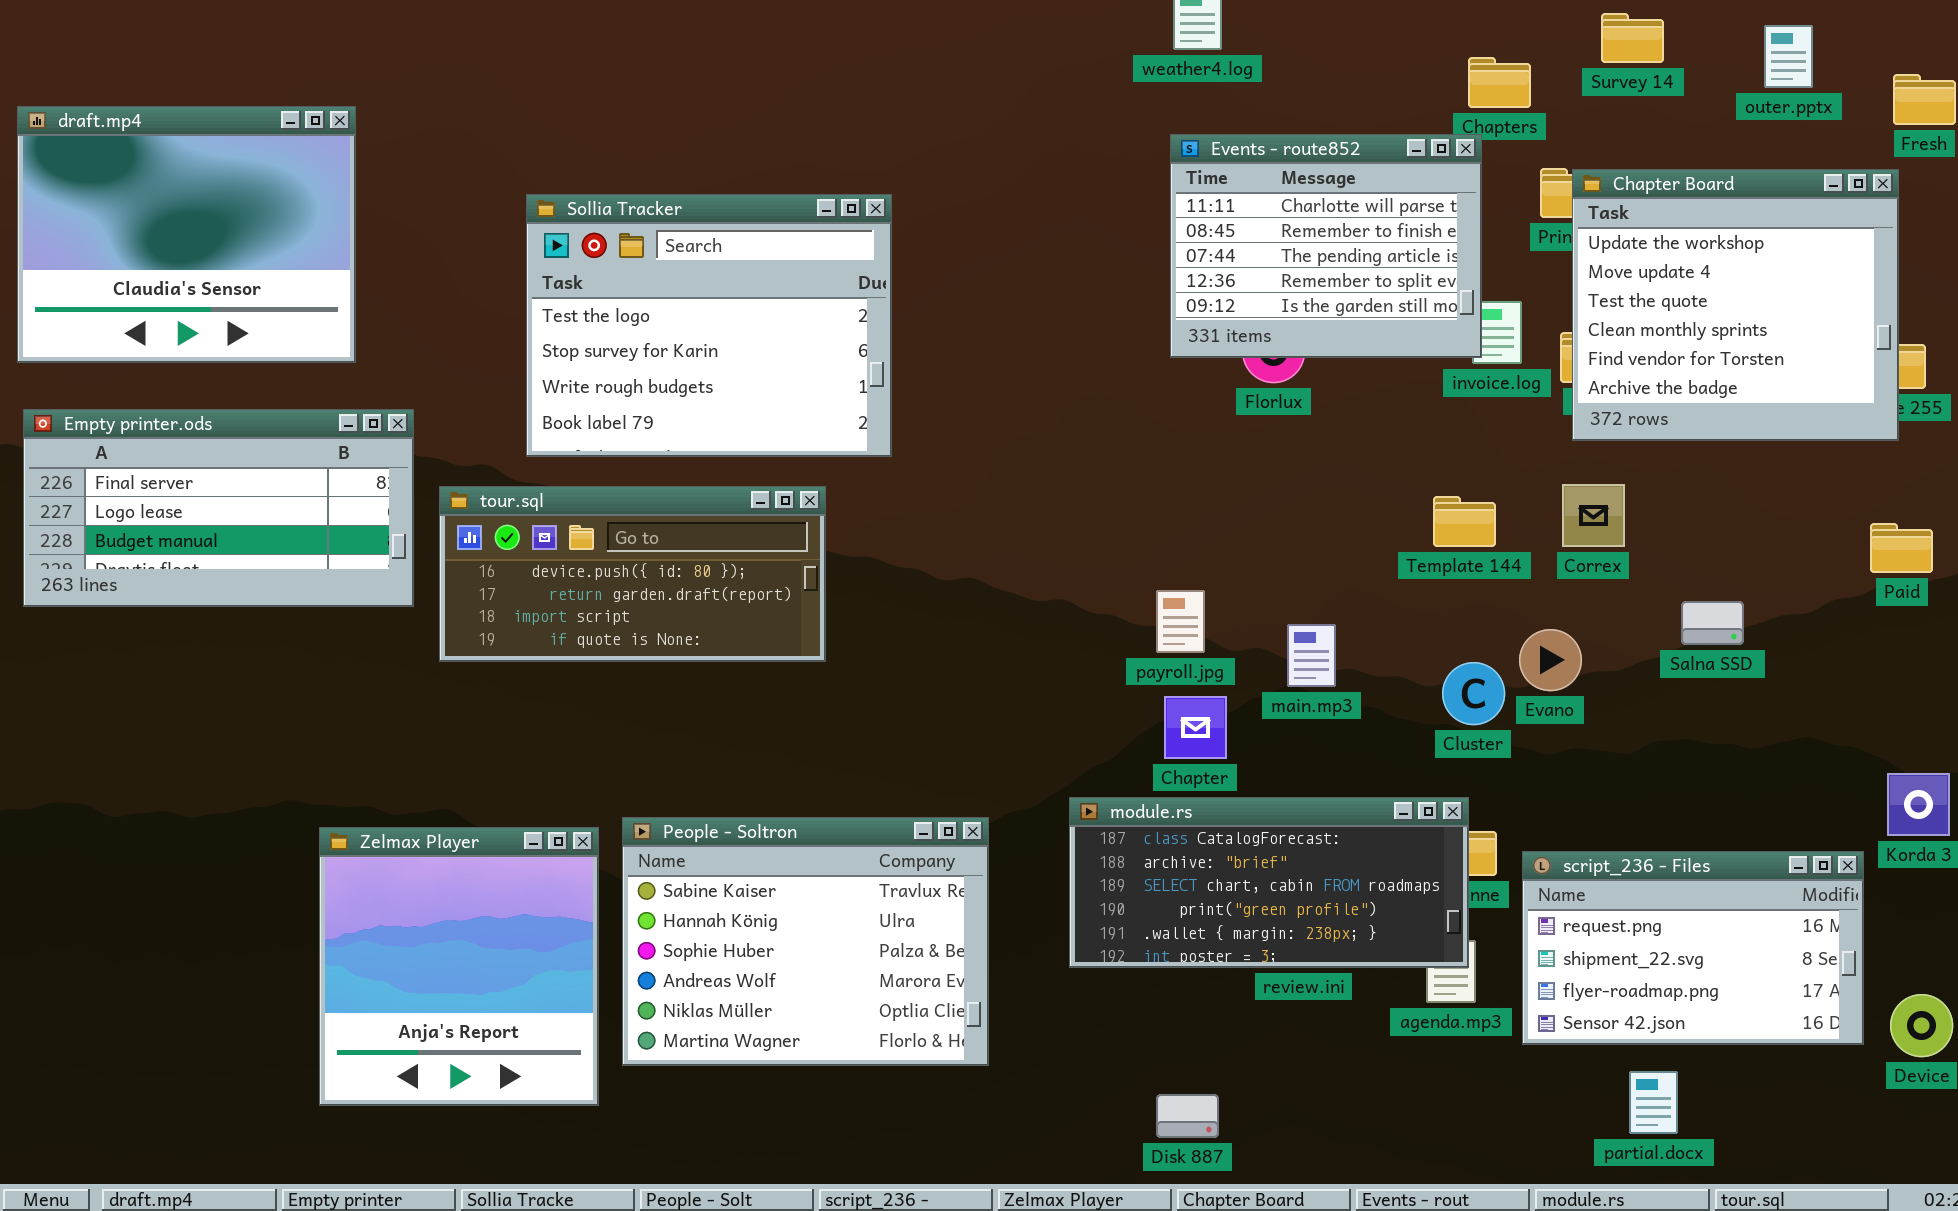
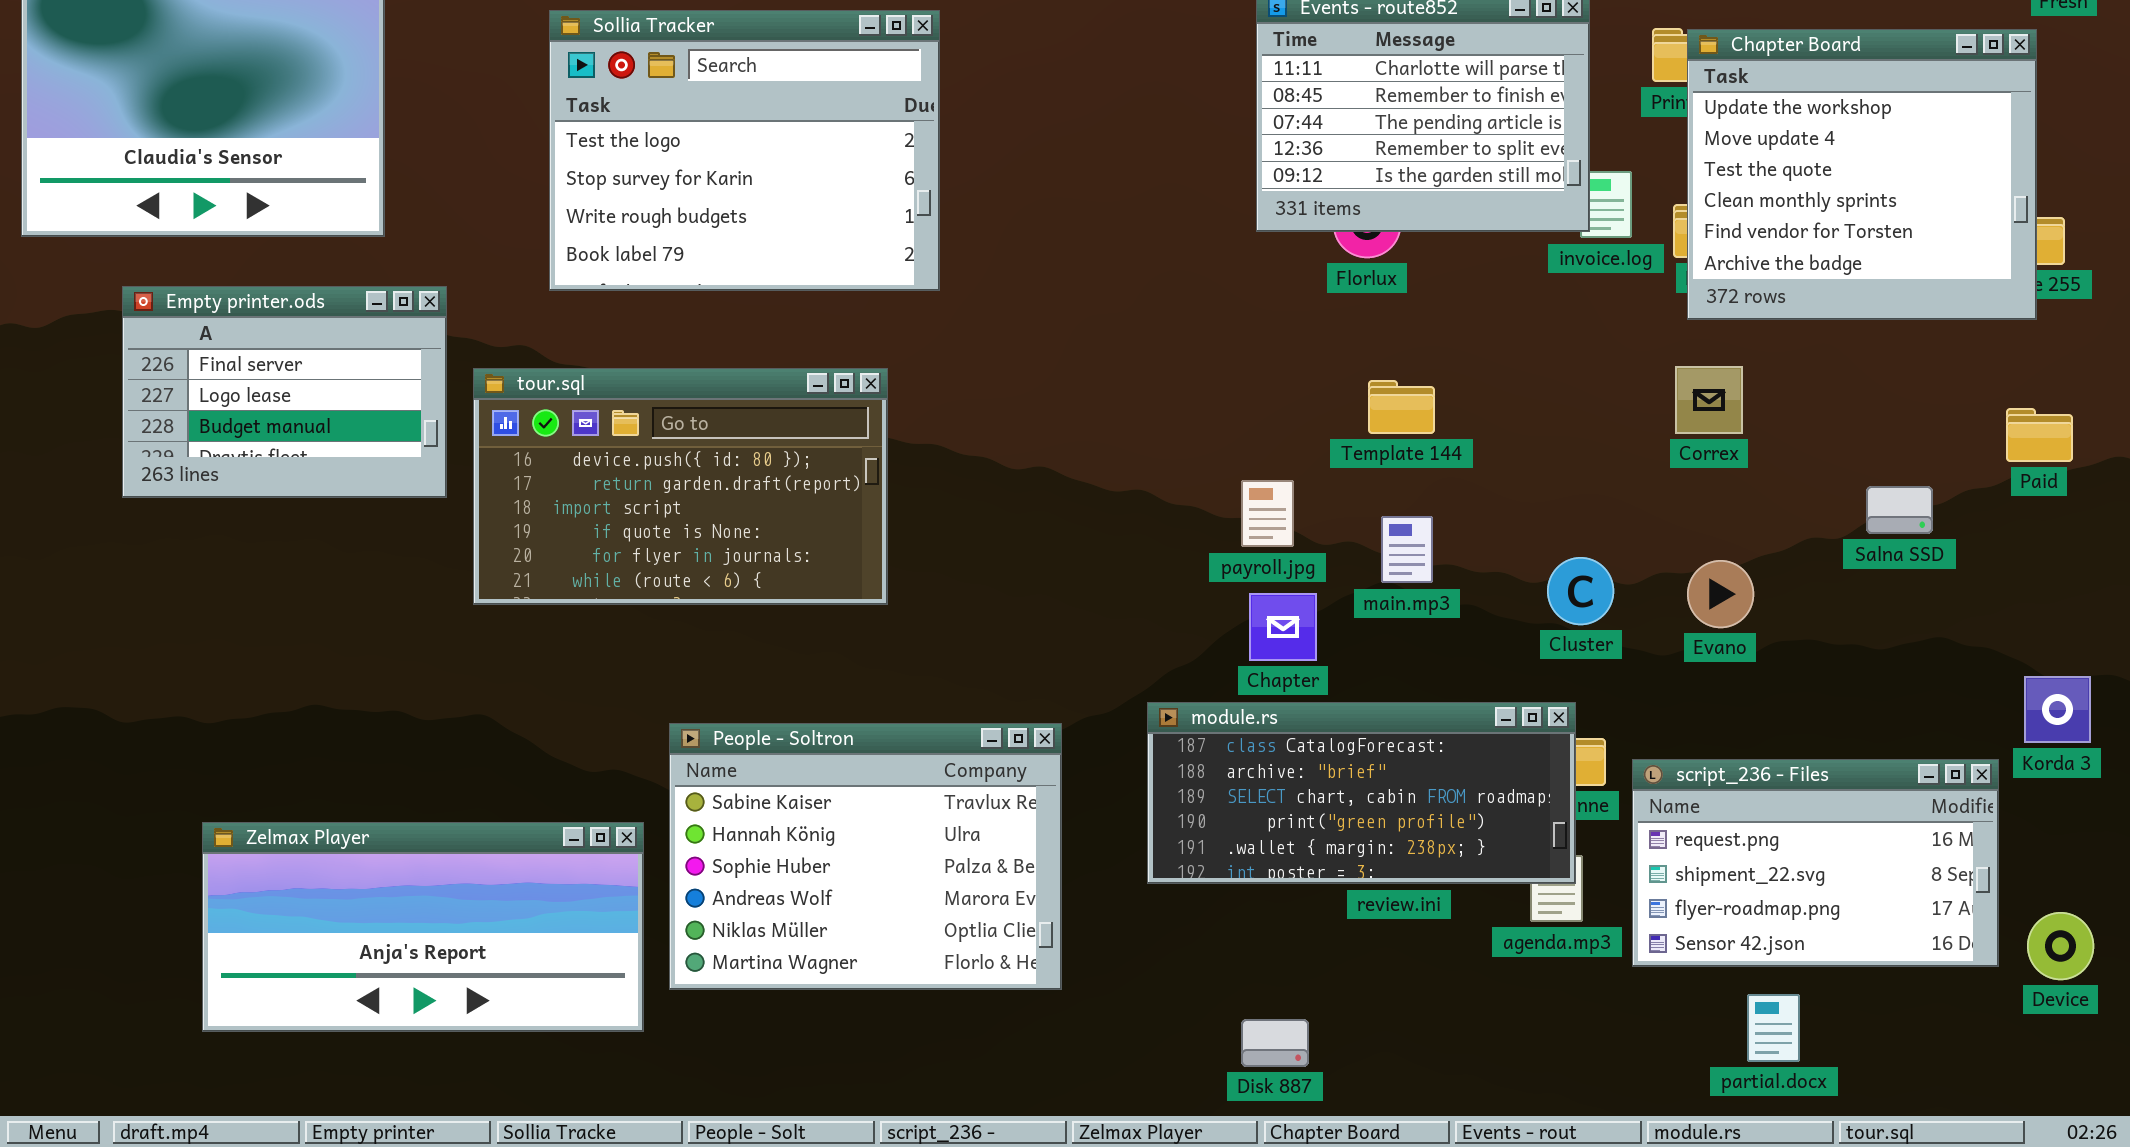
Sollia Tracker: [526,194,892,457] -> [549,10,940,291], moved
Empty printer.ods: [23,409,414,607] -> [122,286,447,498], resized
tour.sql: [439,486,826,662] -> [473,368,888,605], resized
Template 144: [1433,496,1496,547] -> [1368,380,1435,434], moved
Salna SSD: [1681,601,1744,645] -> [1866,486,1933,534], moved
Evano: [1519,629,1582,691] -> [1687,560,1754,628], moved
Zelmax Player: [319,827,599,1106] -> [202,822,644,1032], resized

